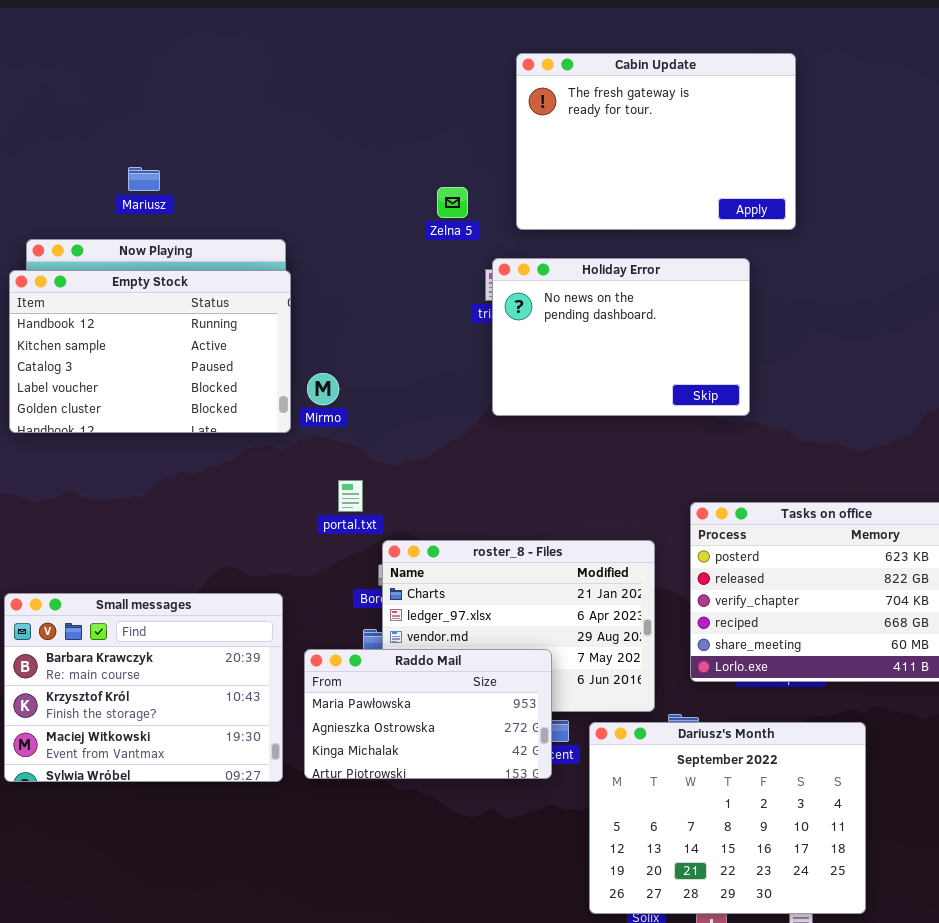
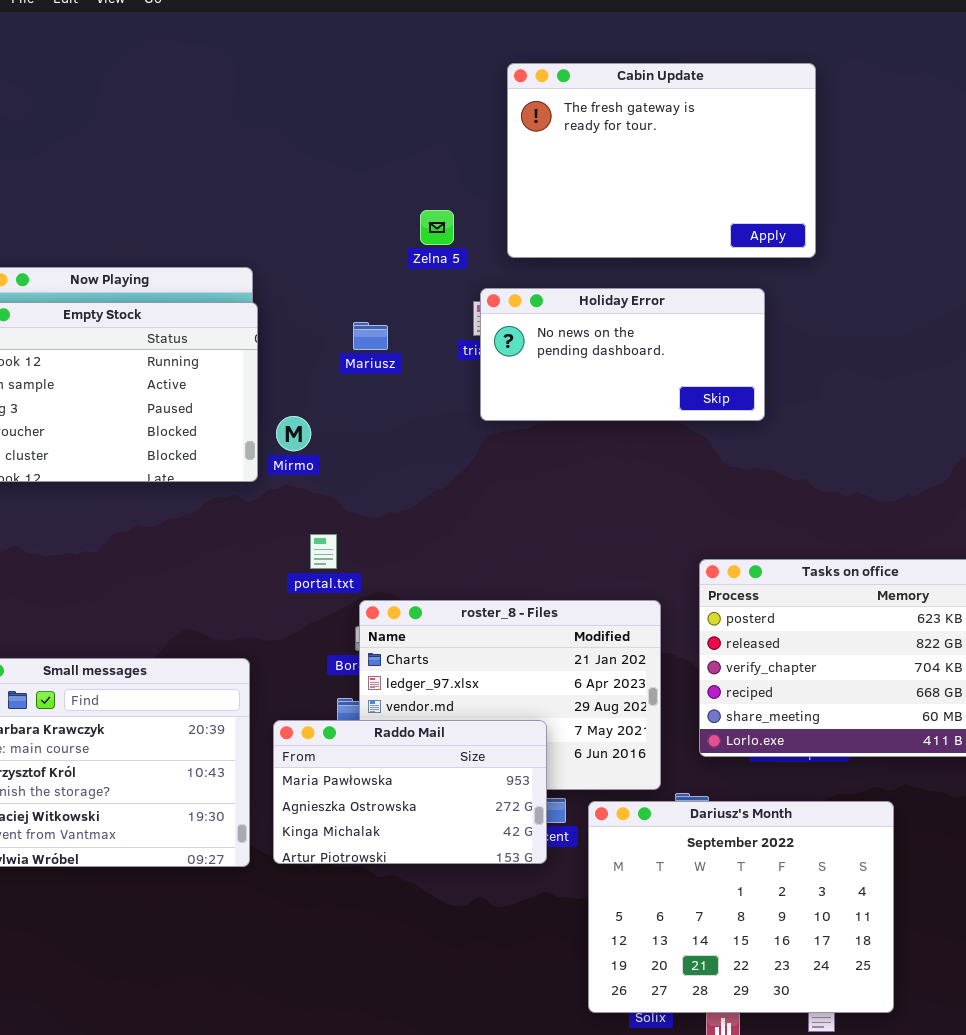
Mariusz: [128,167,160,191] -> [353,322,388,350], moved
Holiday Error: [492,258,750,416] -> [480,288,765,421], resized

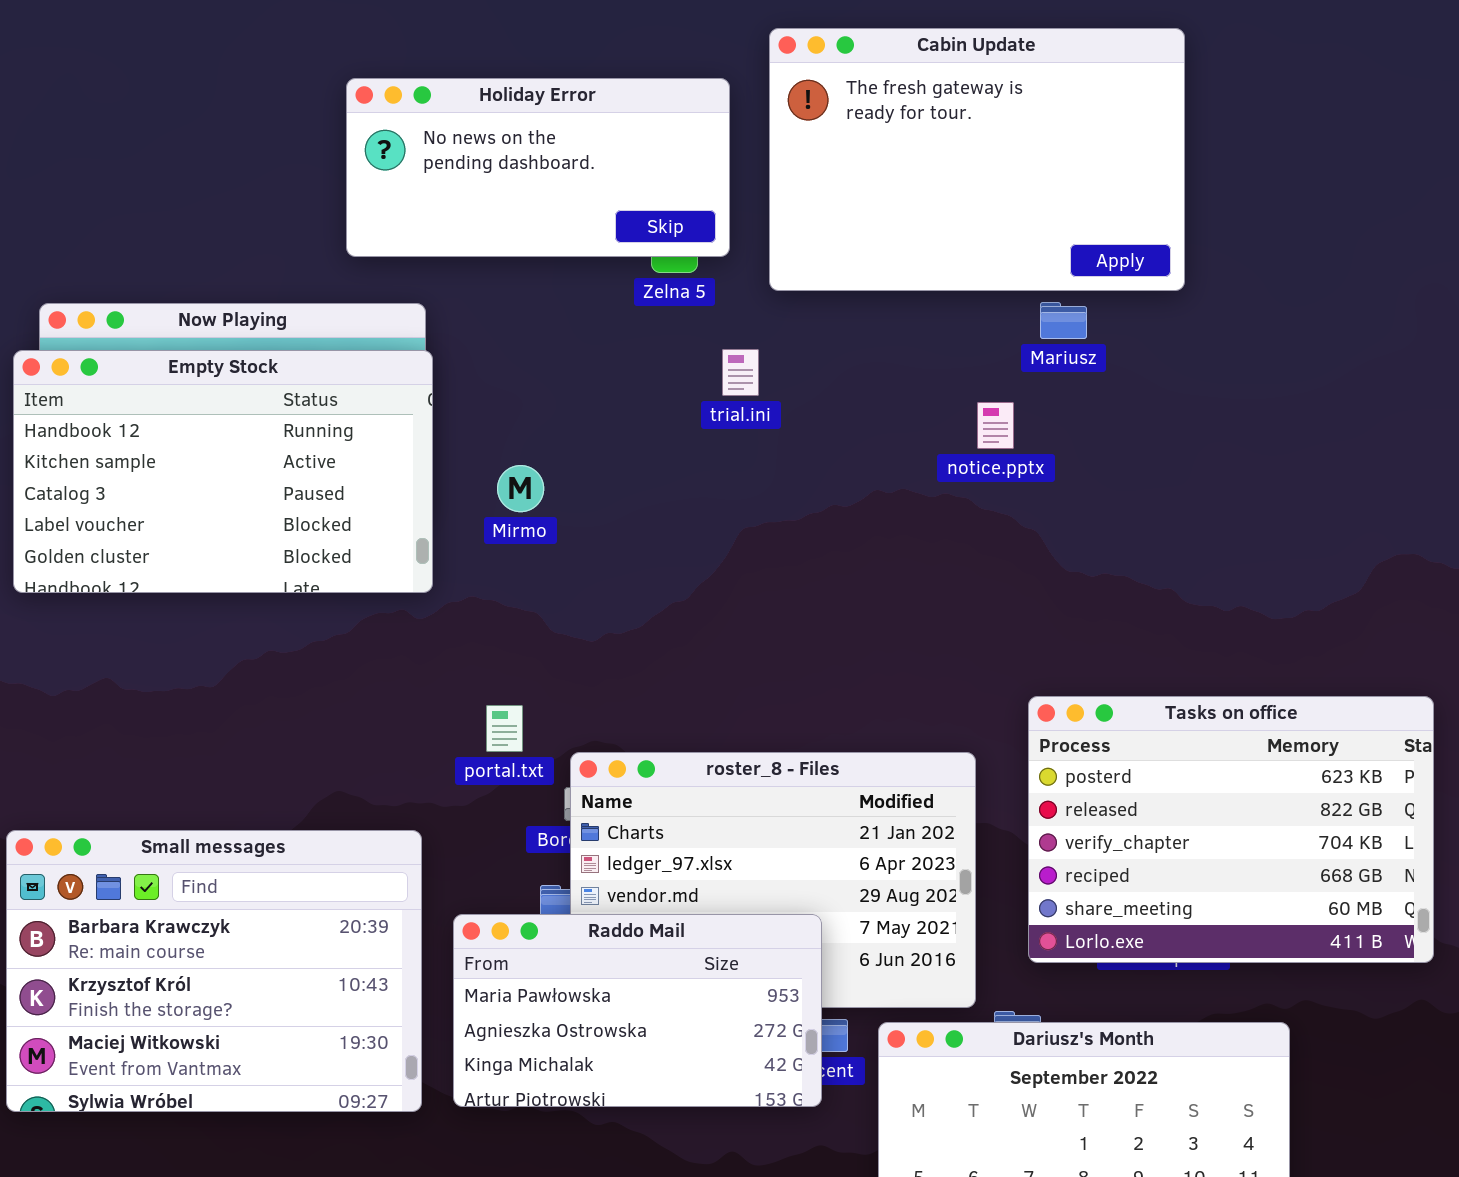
Holiday Error: [480,288,765,421] -> [346,78,730,257], moved
Mariusz: [353,322,388,350] -> [1040,302,1087,339], moved
Mirmo: [276,416,311,451] -> [497,465,544,512], moved
portal.txt: [310,534,337,569] -> [486,705,523,752], moved

